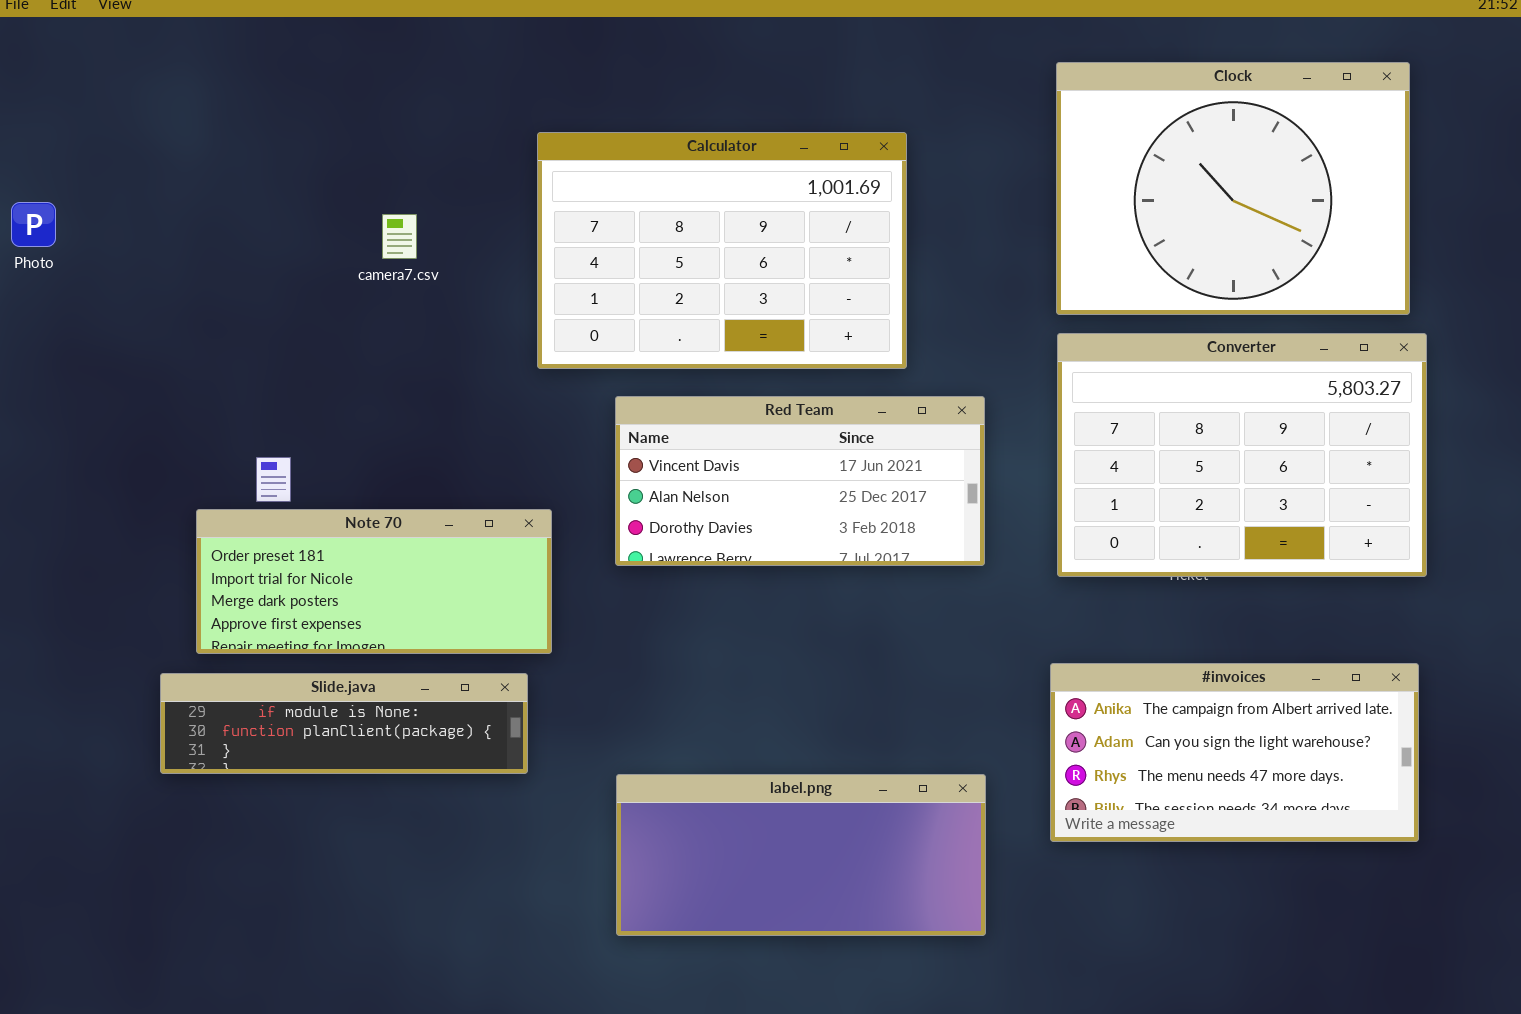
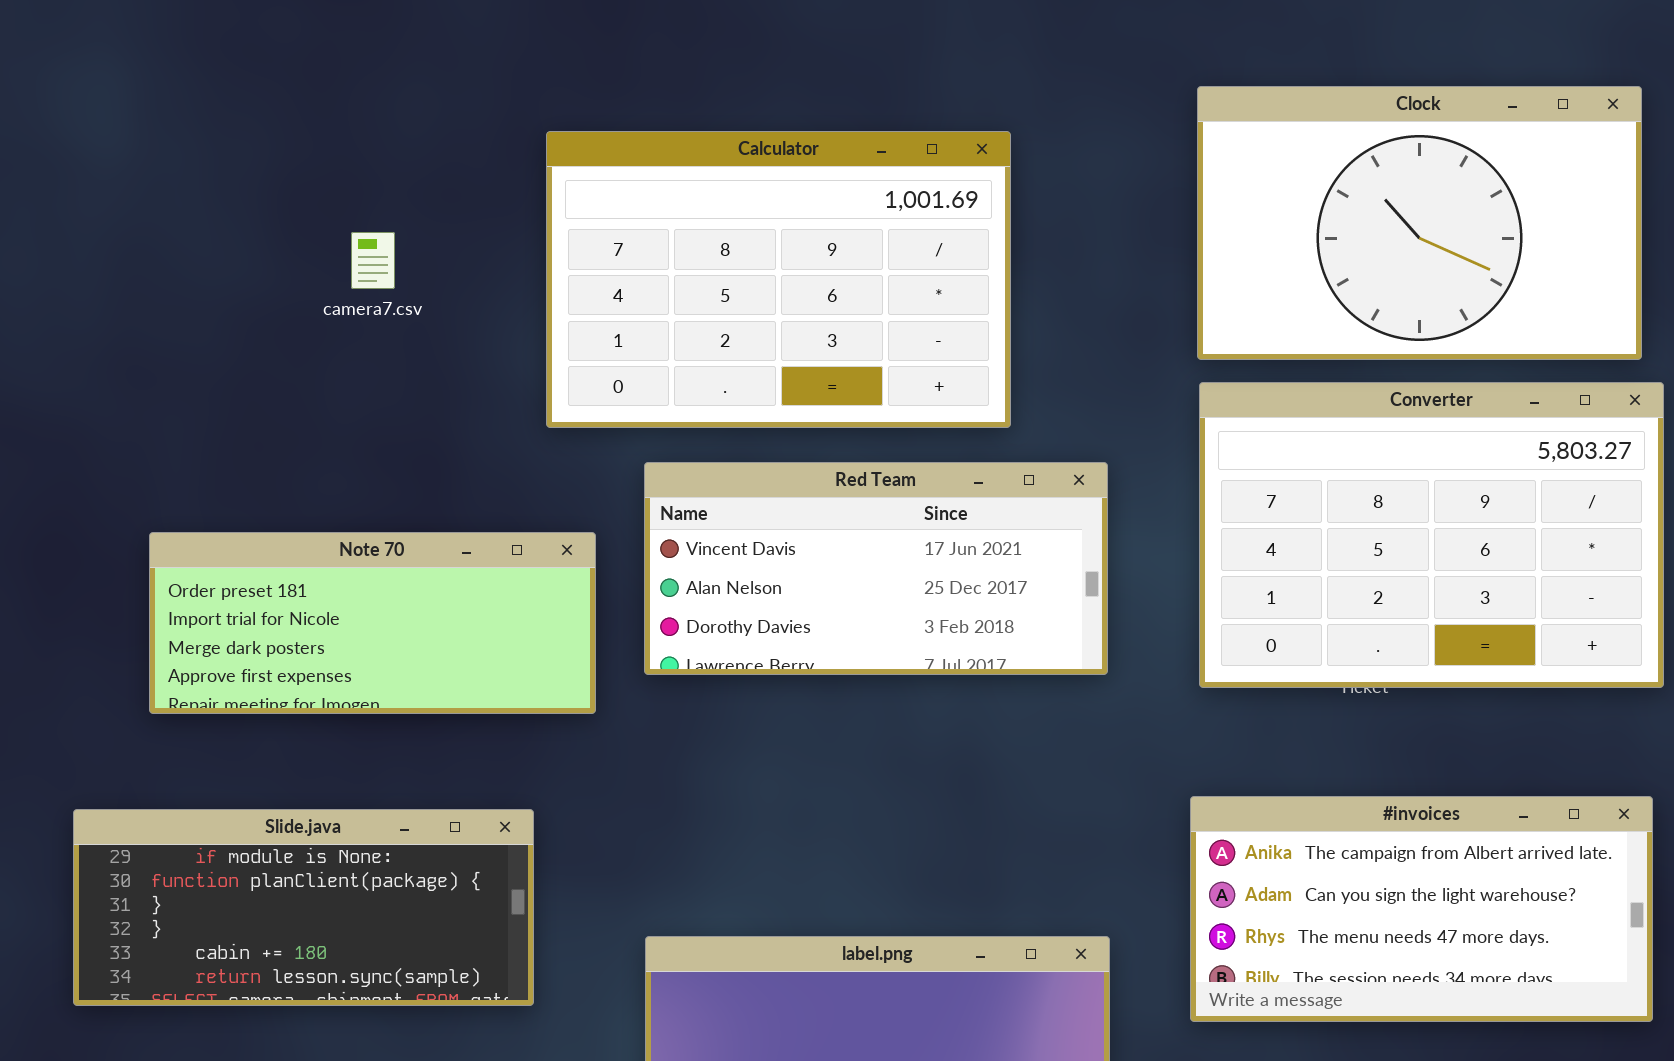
Clock: [1056,62,1410,315] -> [1197,86,1642,360], resized
Note 70: [196,509,552,654] -> [149,532,596,714], moved
Slide.java: [160,673,528,774] -> [73,809,534,1006], resized

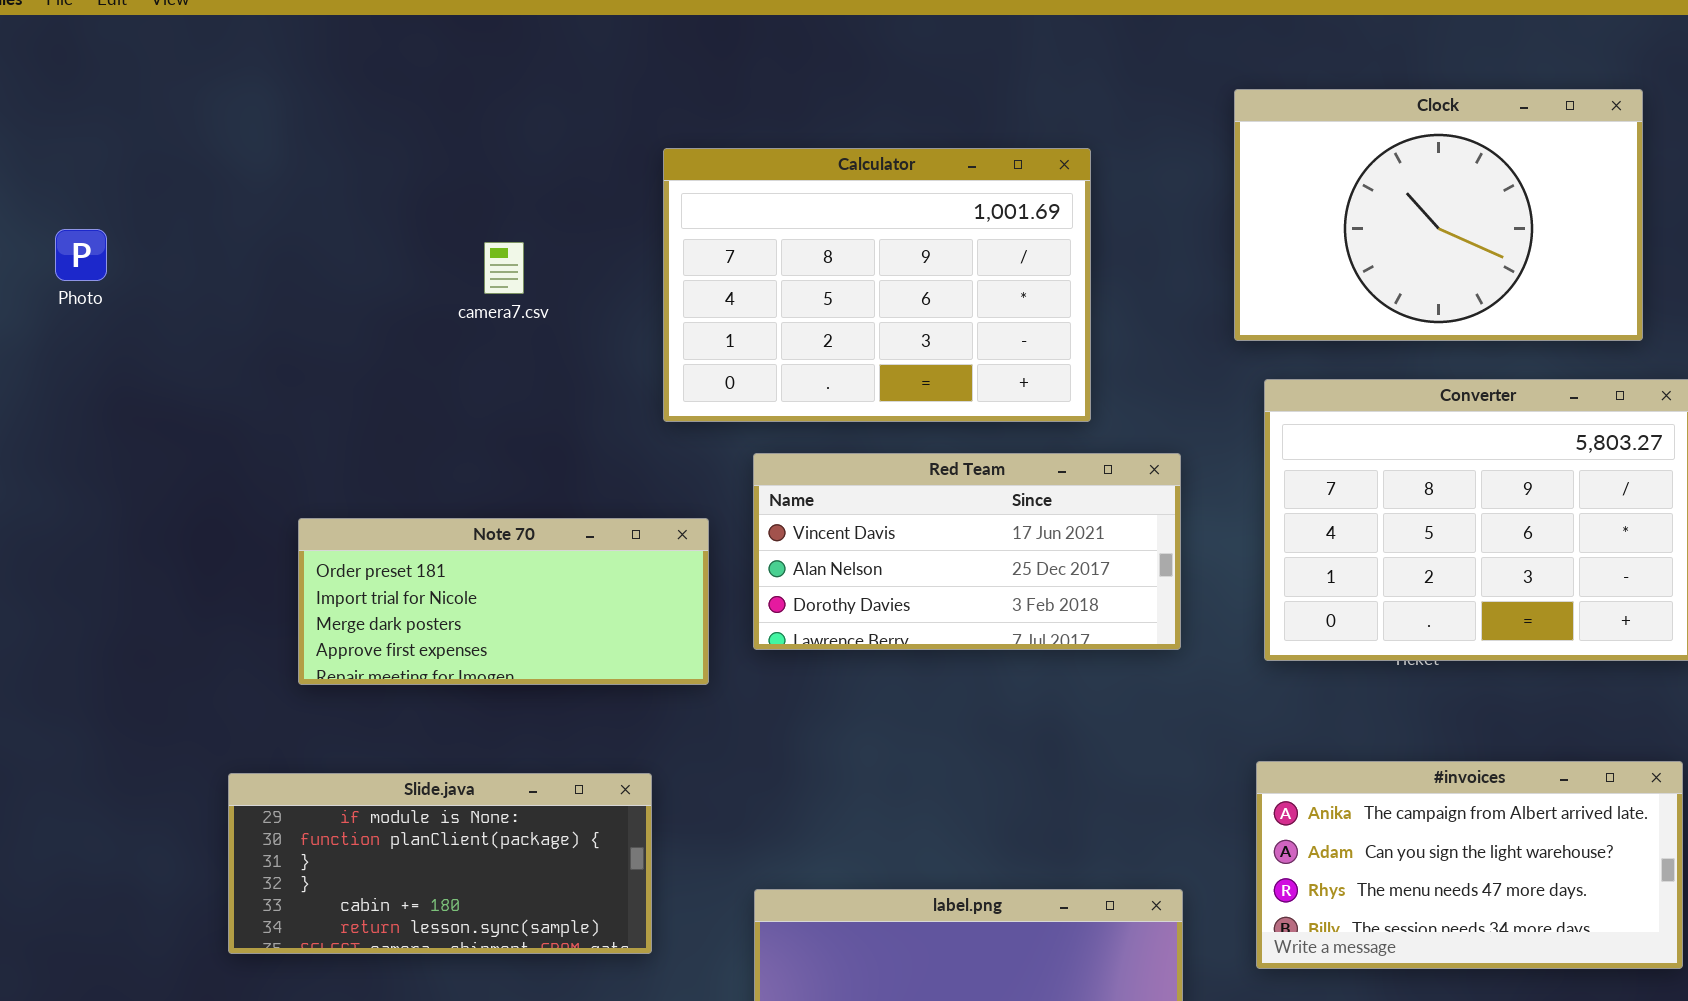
Clock: [1197,86,1642,360] -> [1234,89,1643,341], moved

